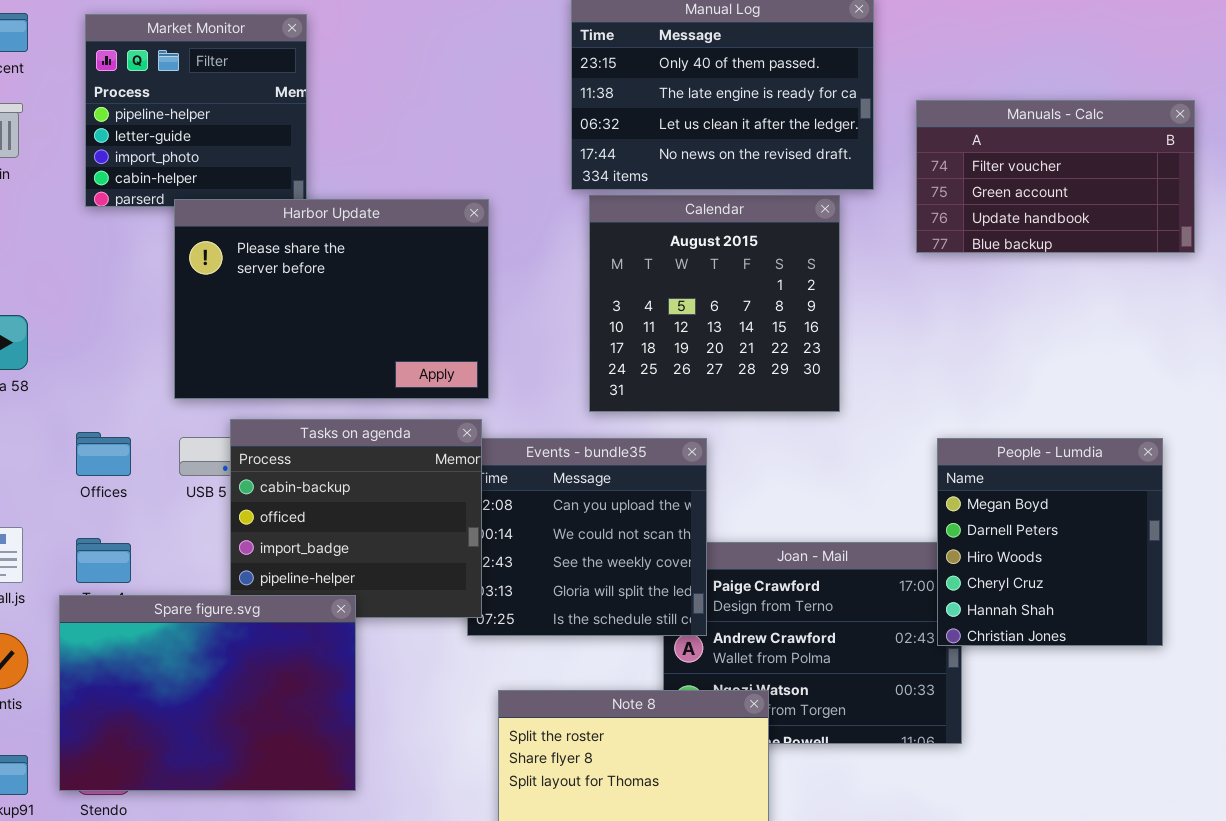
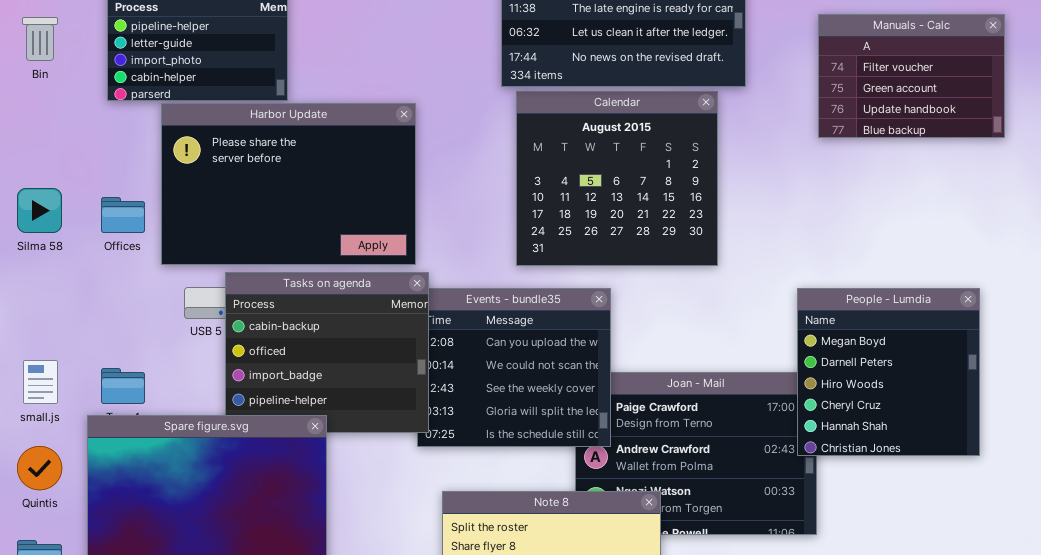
Manuals - Calc: [916,100,1195,253] -> [818,14,1005,138], resized
Harbor Update: [174,199,489,399] -> [161,103,416,265], moved
Offices: [76,432,131,476] -> [101,197,145,233], moved

